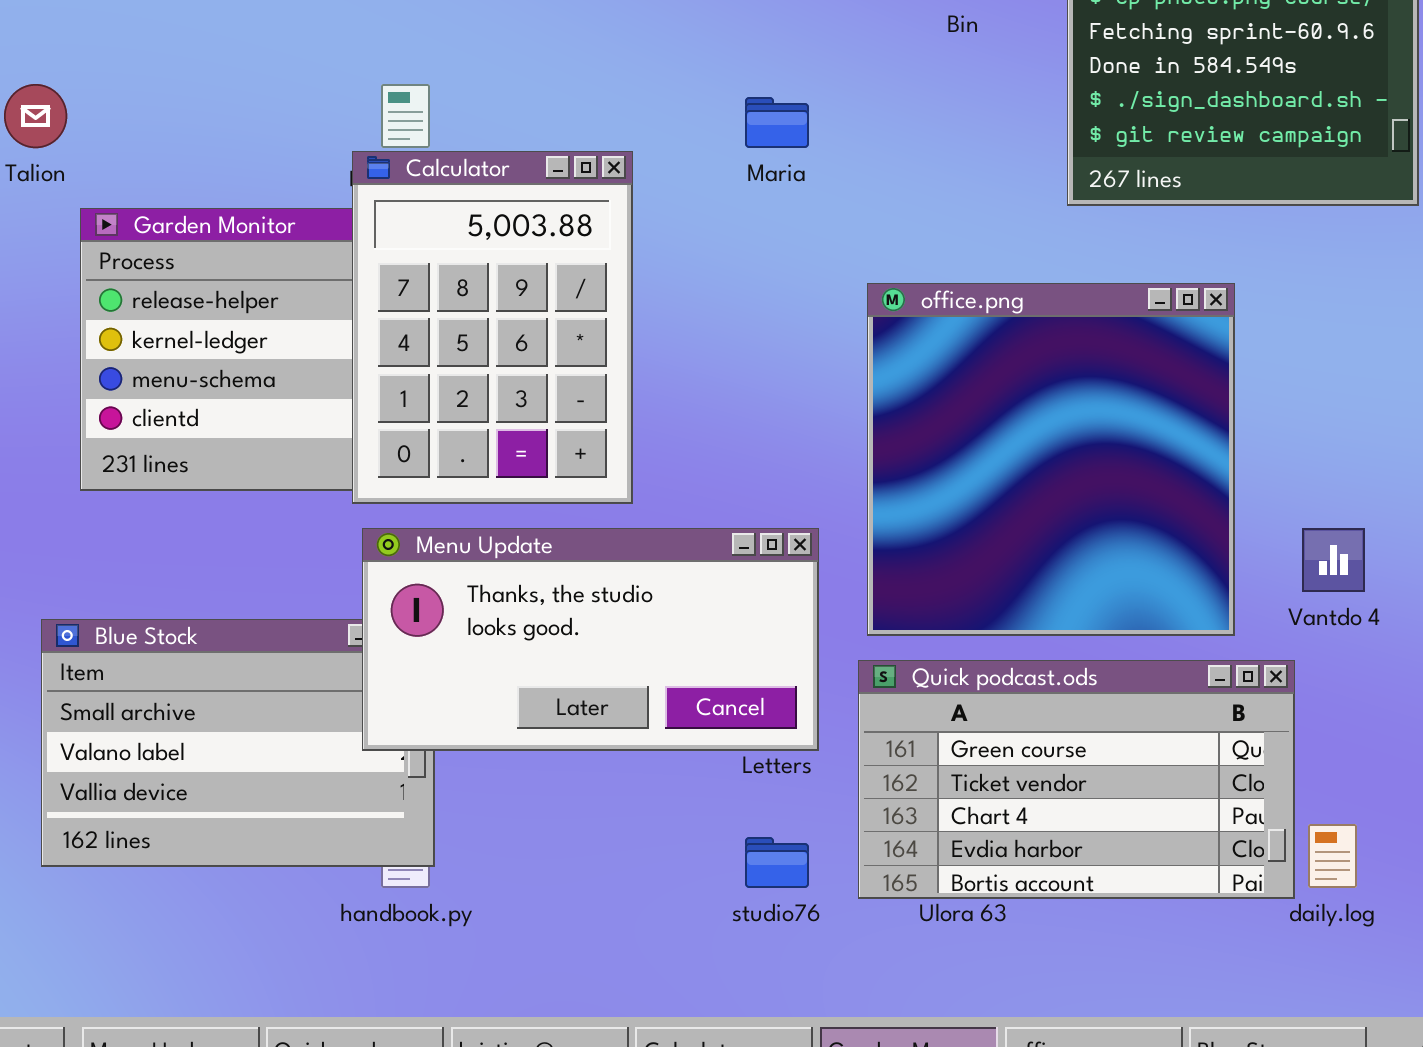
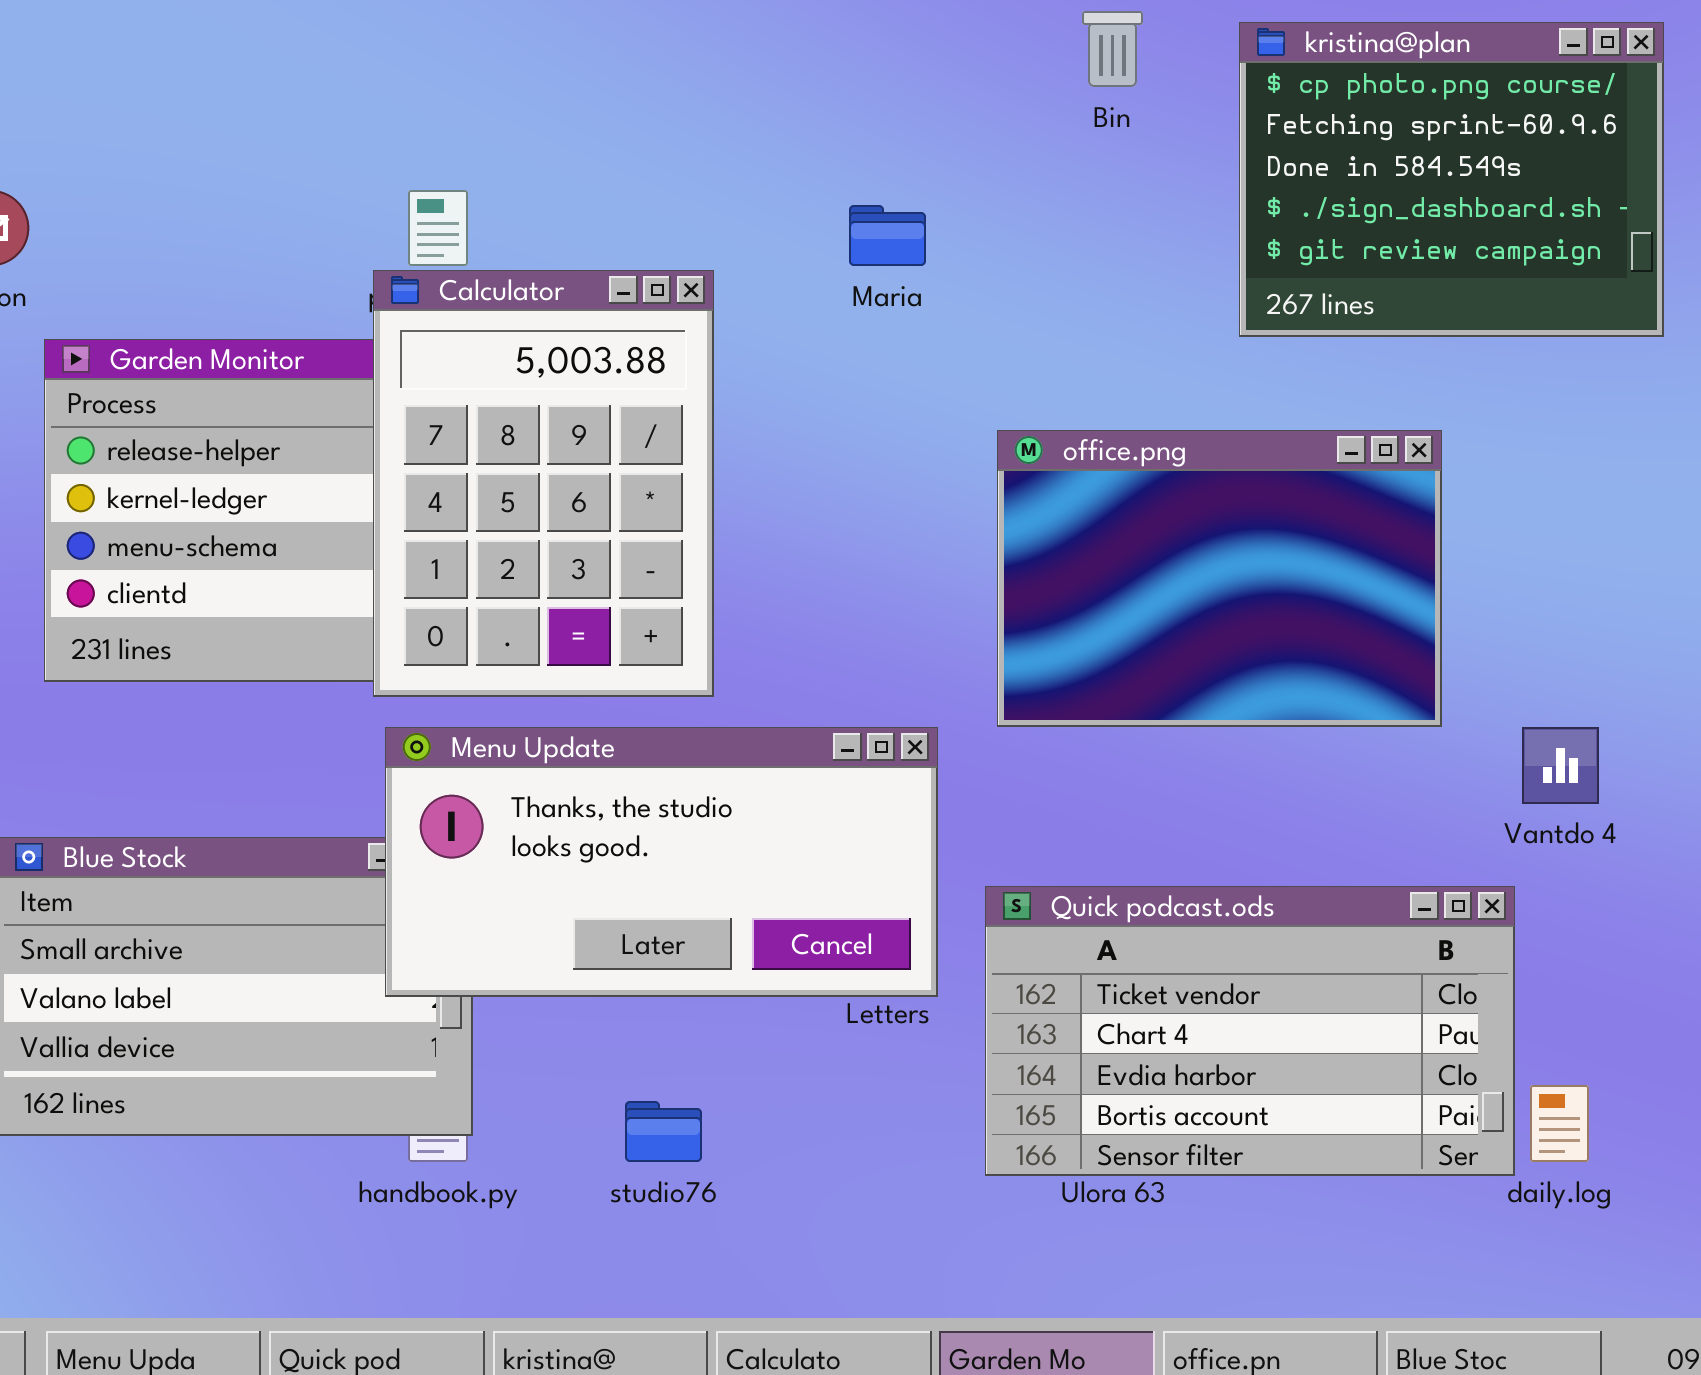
office.png: [867,283,1235,636] -> [997,430,1442,727], resized
Quick podcast.ods: [858,660,1295,899] -> [985,886,1515,1176], scrolled down 1 row
studio76: [745,837,809,888] -> [625,1101,702,1162], moved

